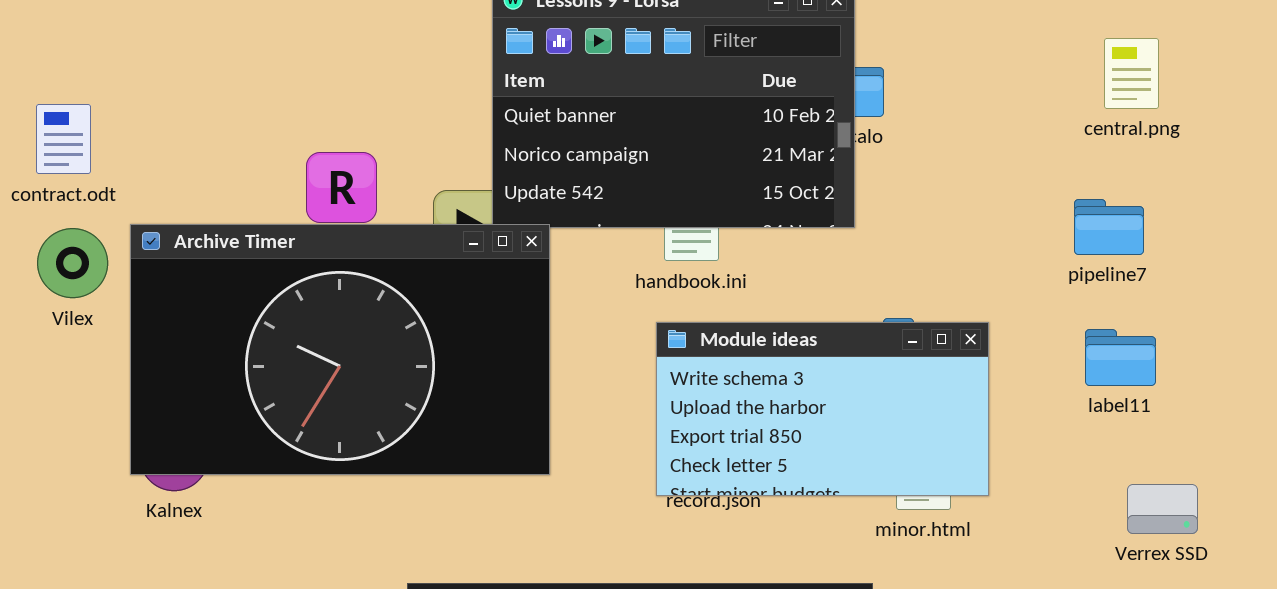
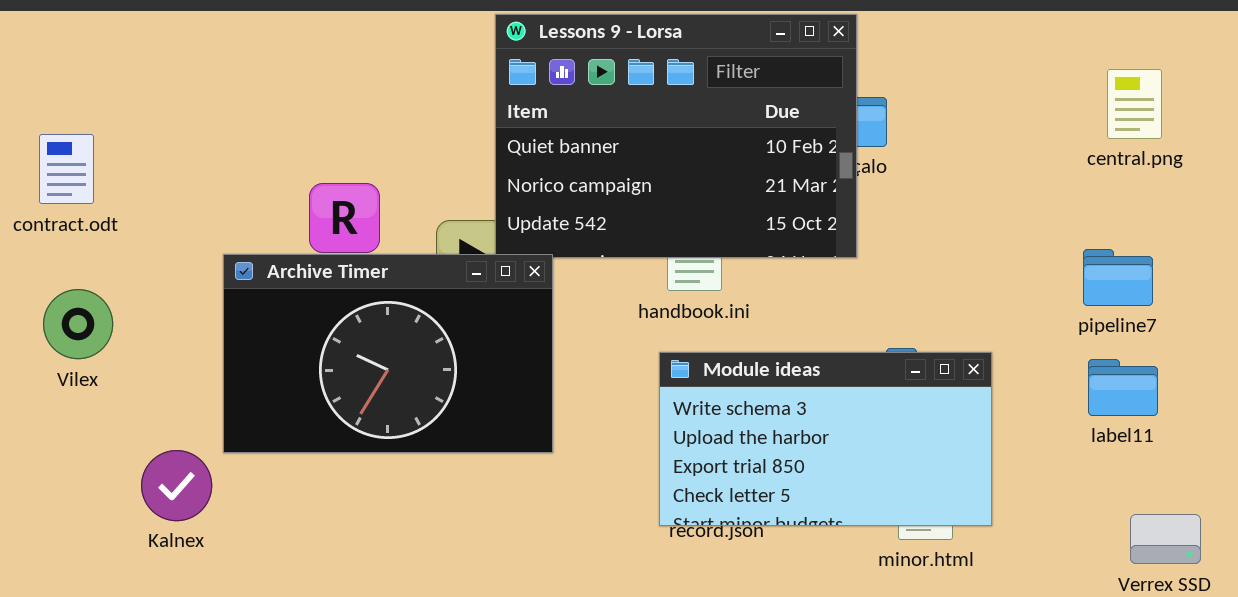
pipeline7: [1074,199,1144,255] -> [1083,249,1153,306], moved
Archive Timer: [130,224,550,475] -> [223,254,553,453], resized
Vilex: [37,228,108,298] -> [43,289,113,359], moved

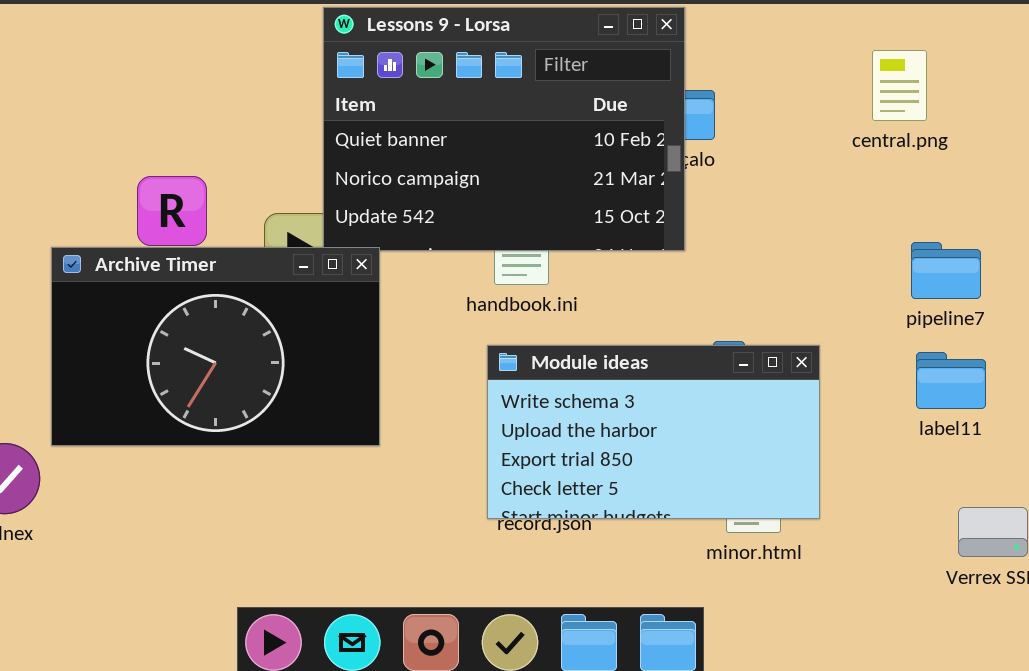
central.png: [1107,69,1162,139] -> [872,50,927,121], moved

